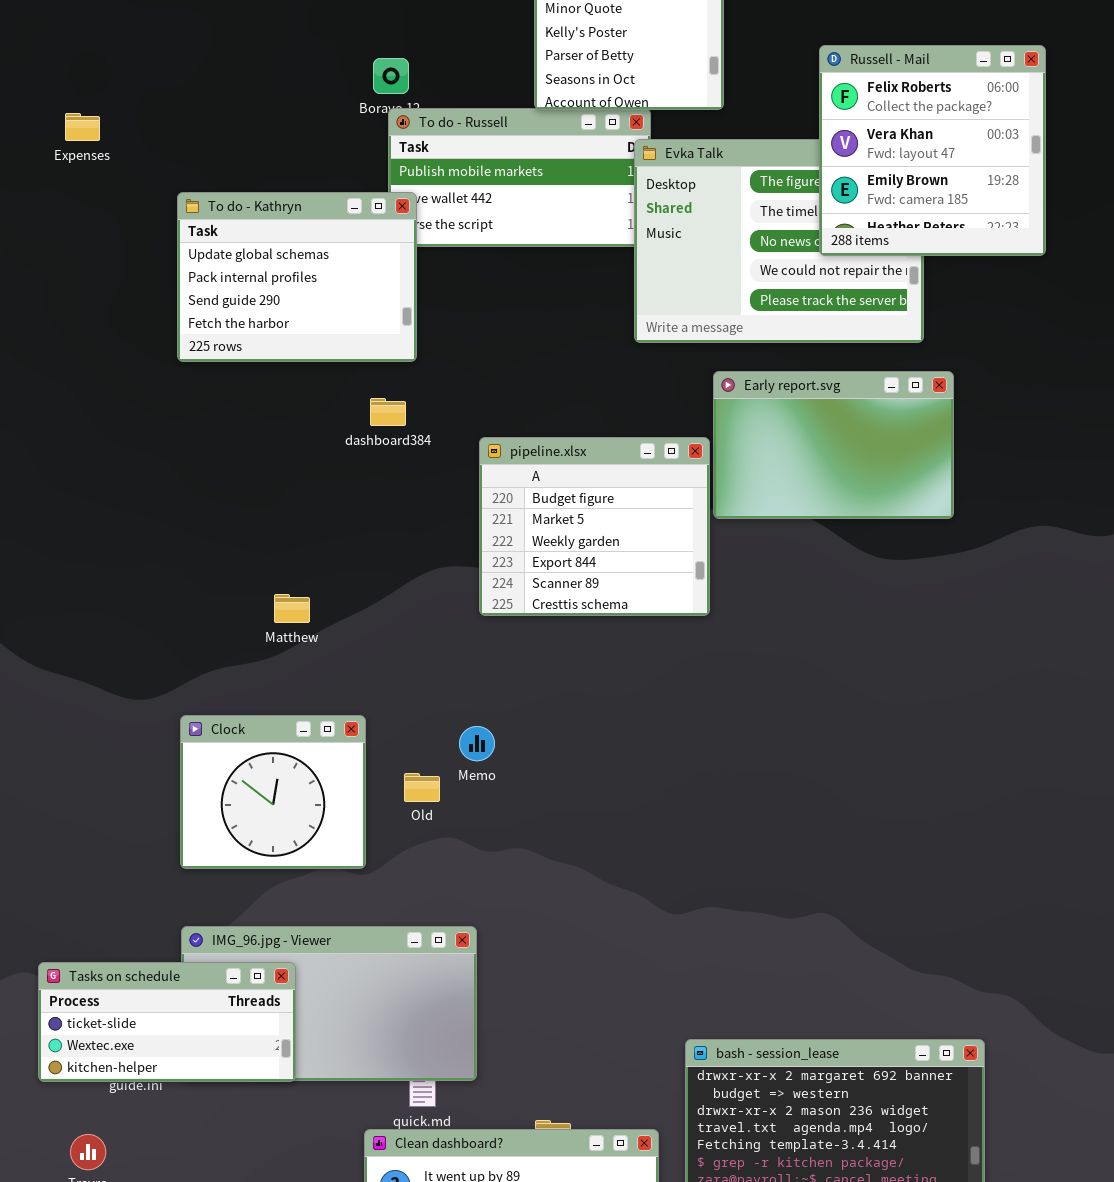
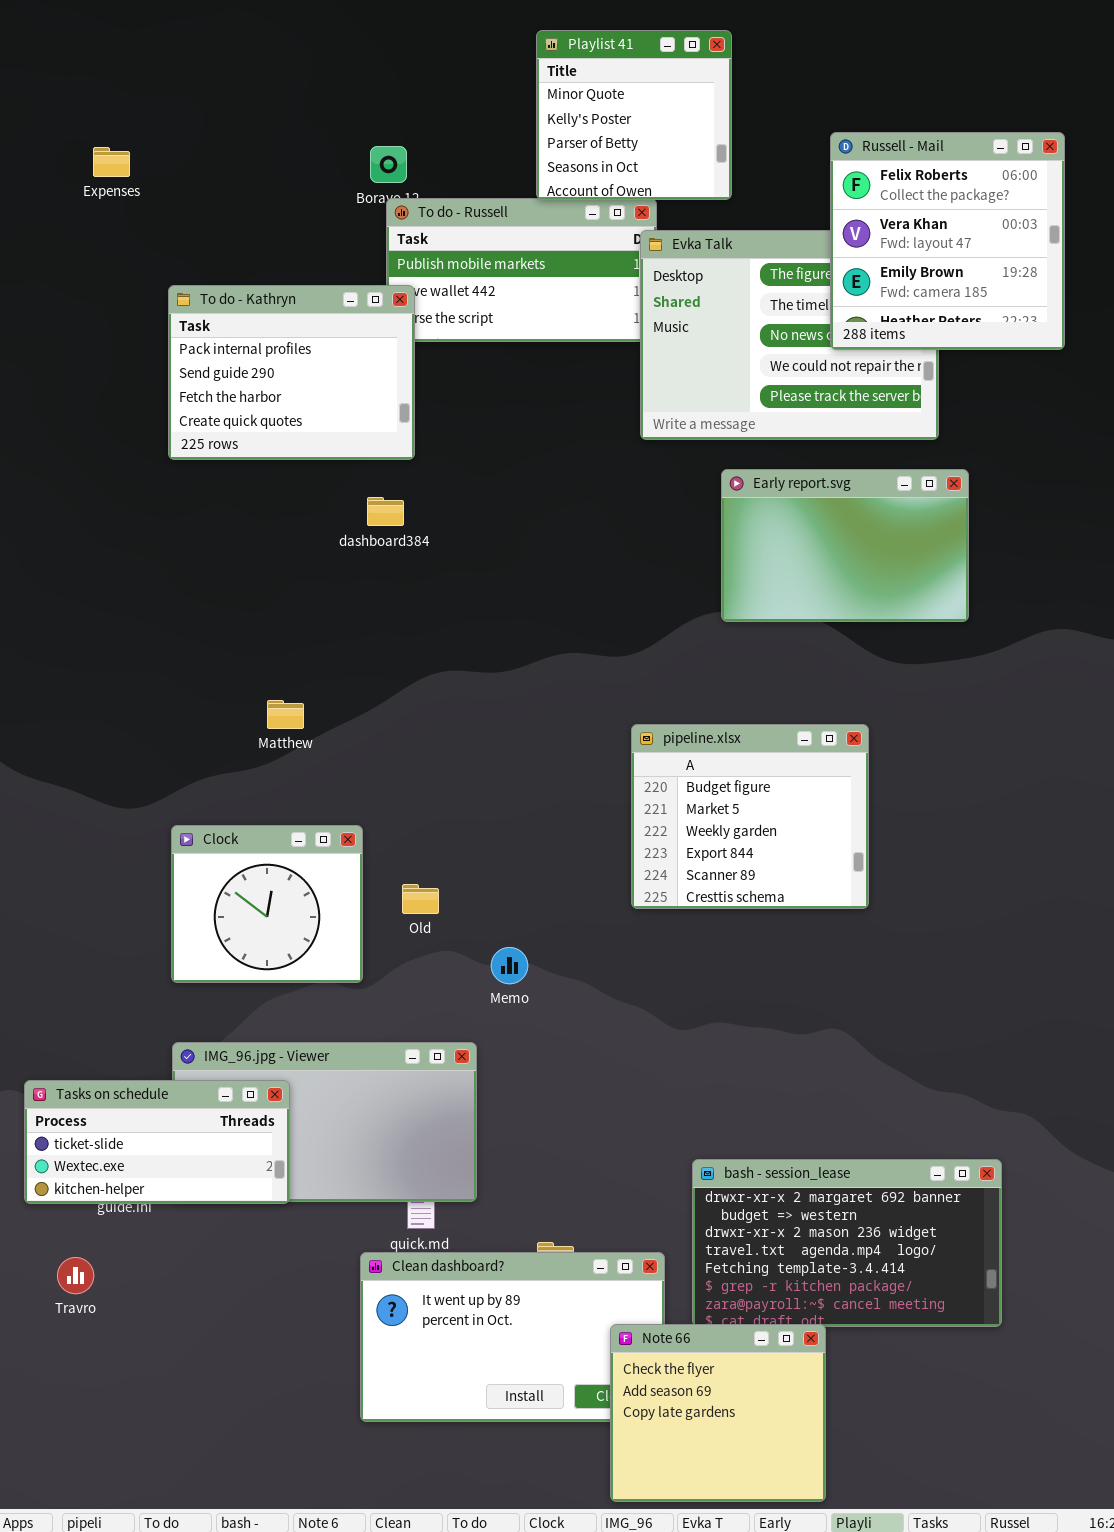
Expenses: [65,113,100,141] -> [93,147,130,177], moved
To do - Kathryn: [177,192,417,362] -> [168,285,415,460], scrolled down 1 row
pipeline.xlsx: [479,437,710,616] -> [631,724,869,909], moved
Memo: [459,726,495,761] -> [491,947,528,984], moved

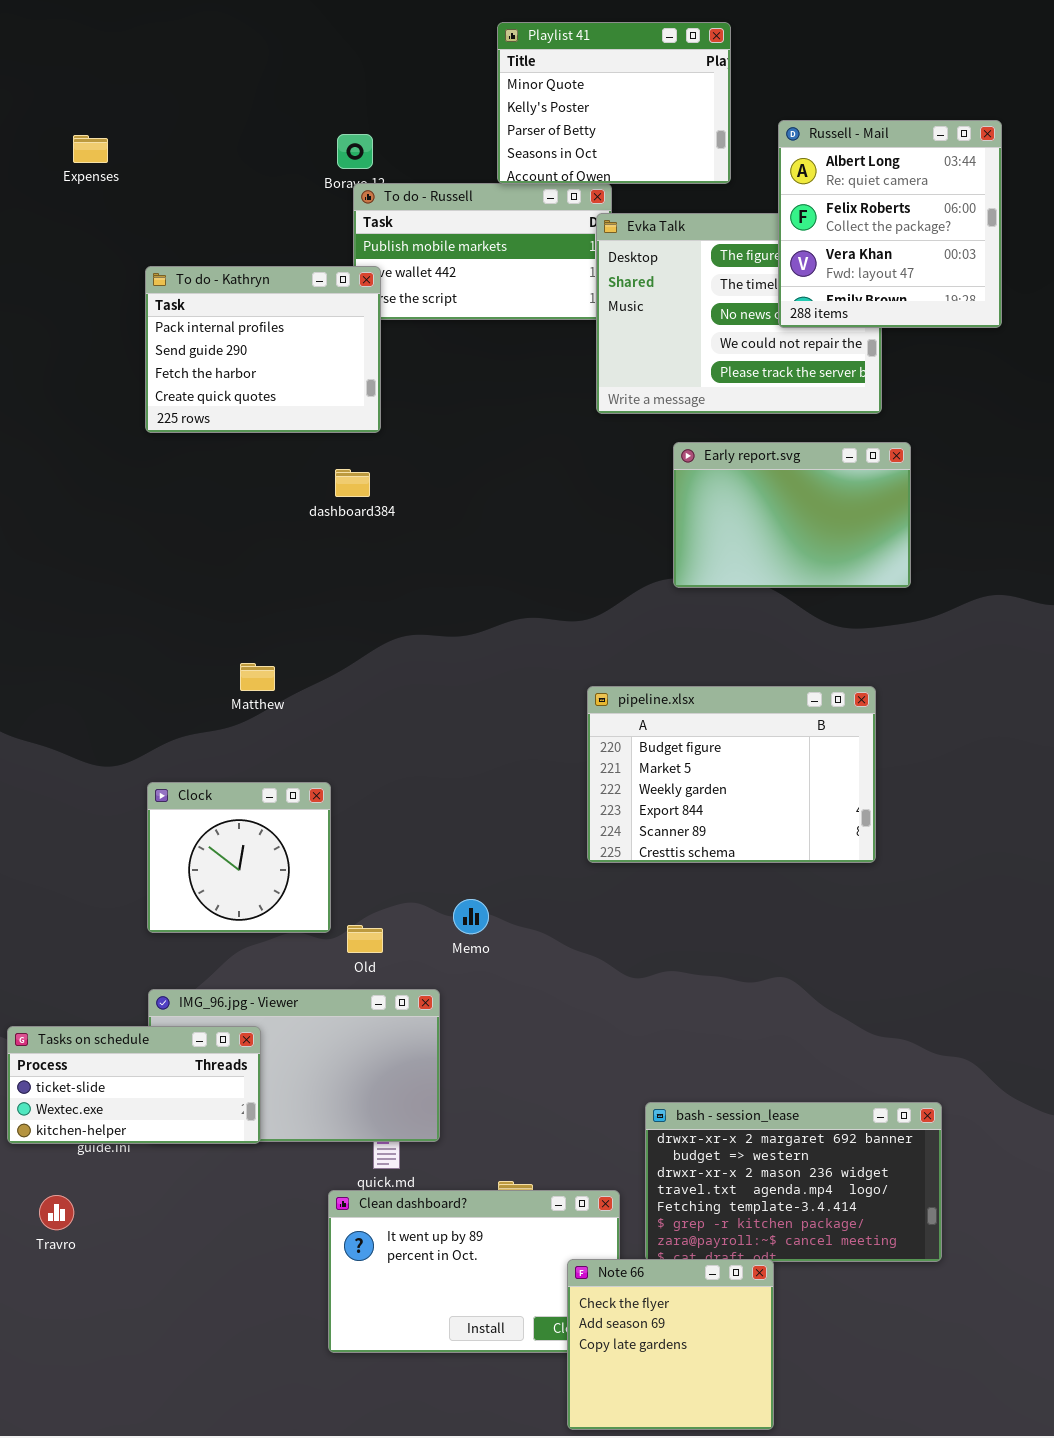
Playlist 41: [536,30,732,200] -> [497,22,731,184], resized
Russell - Mail: [830,132,1065,350] -> [778,120,1002,328], scrolled up 1 row
pipeline.xlsx: [631,724,869,909] -> [587,686,876,863], resized
Old: [402,884,439,914] -> [347,925,383,953], moved

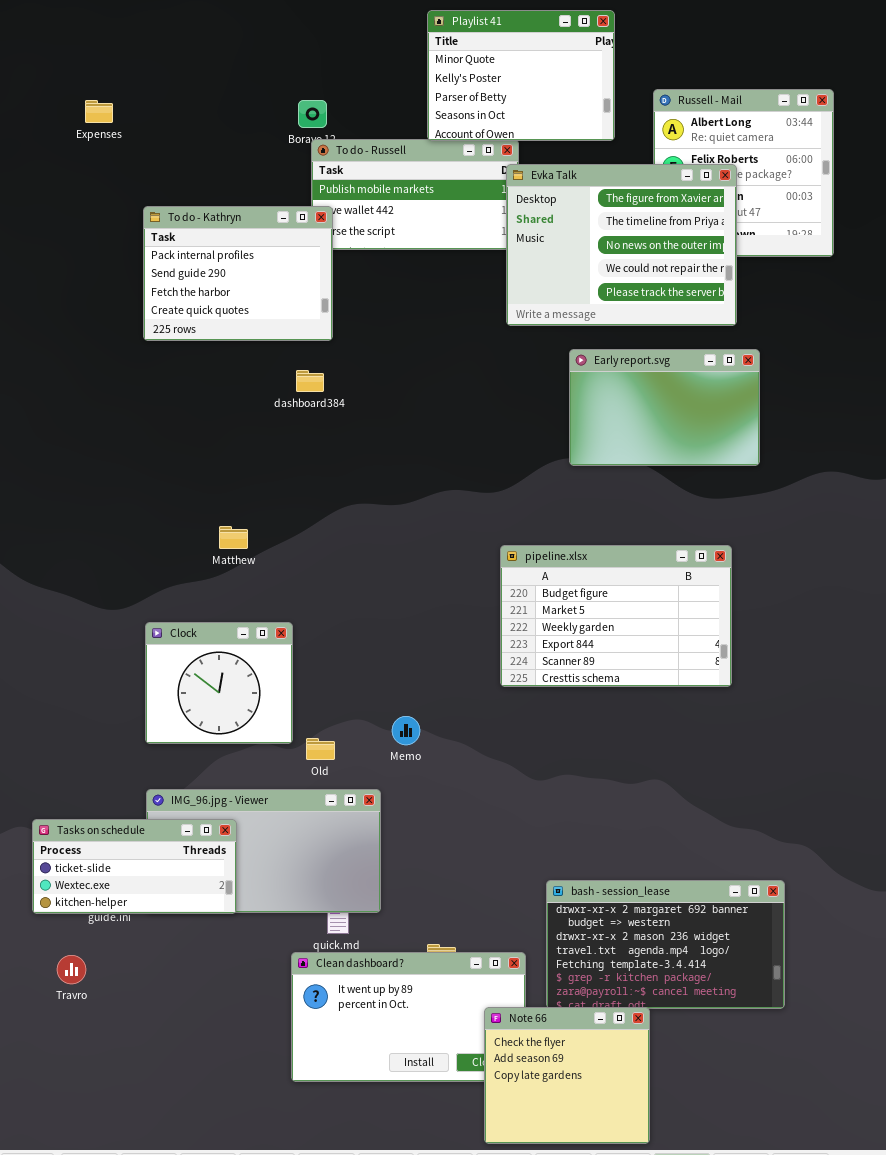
Evka Talk: [596,213,882,414] -> [506,164,737,326], raised

